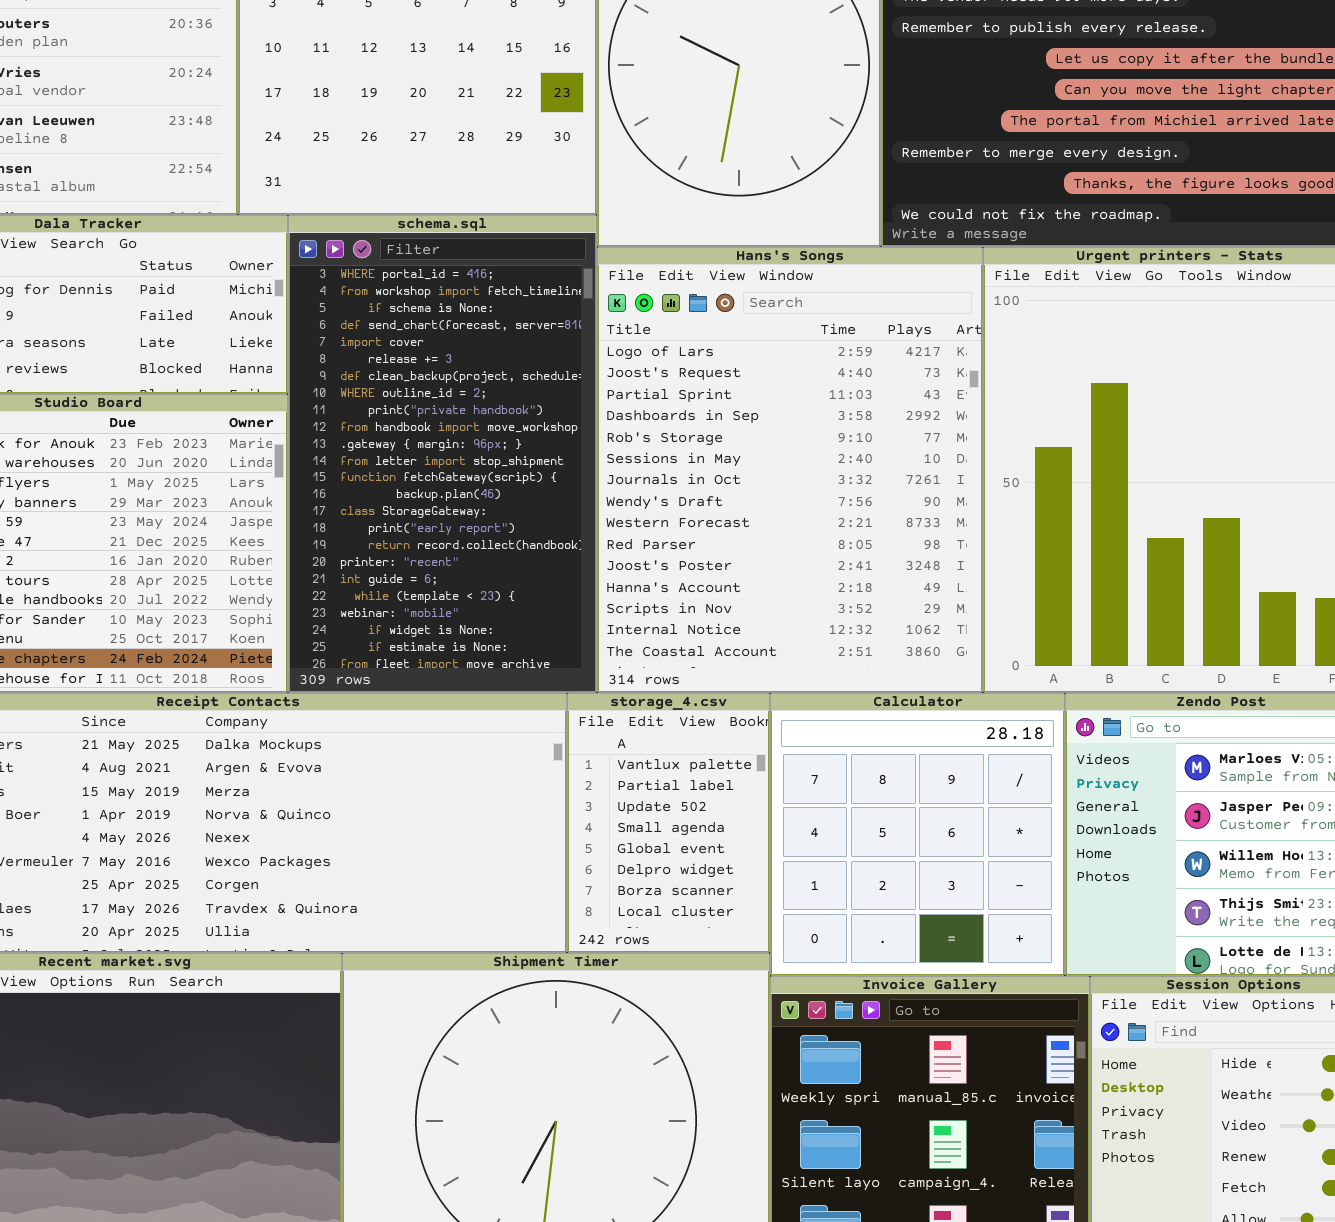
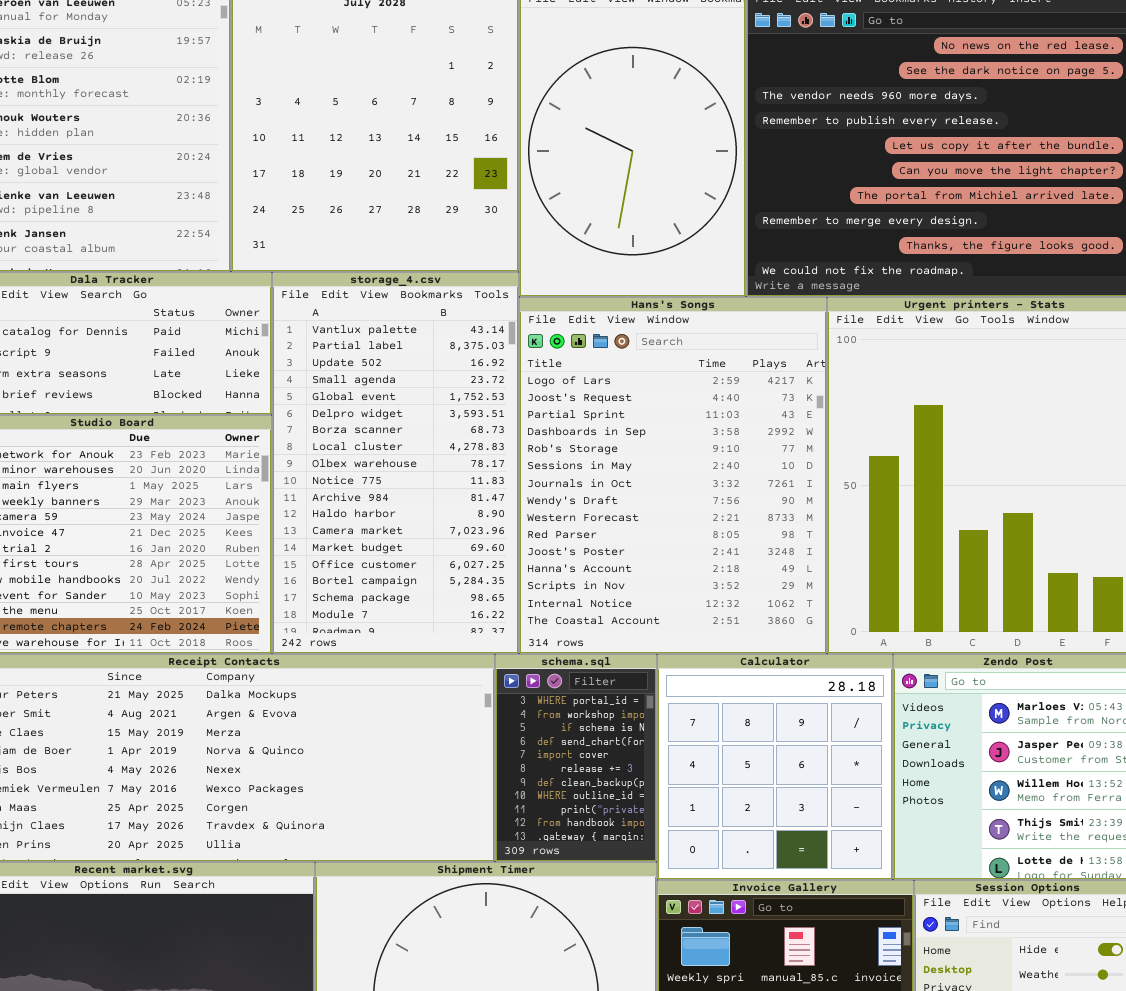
schema.sql: [288,215,597,693] -> [495,654,657,862], moved, resized
storage_4.csv: [567,693,770,953] -> [272,272,519,654], moved, resized

